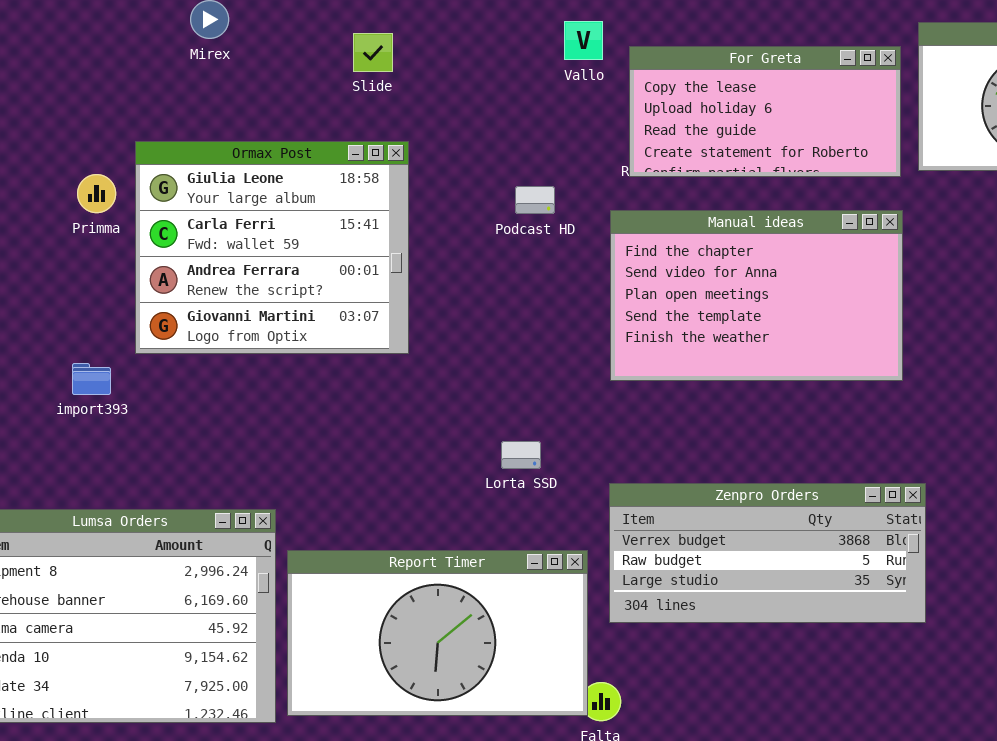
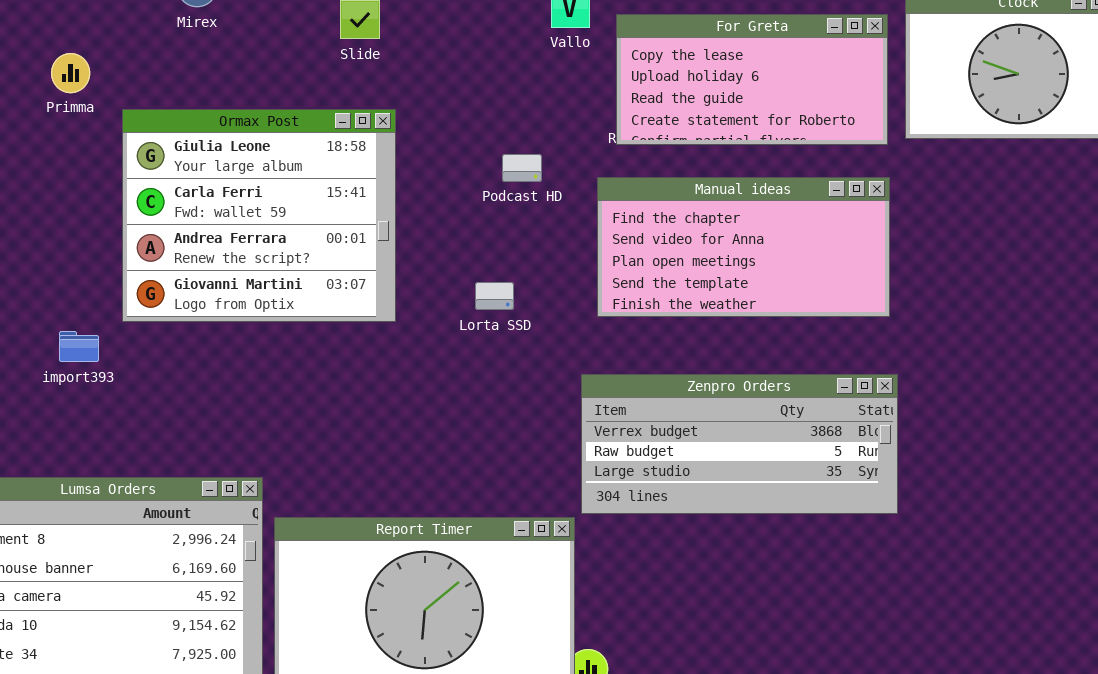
Primma: [77,174,116,213] -> [51,53,90,93], moved
Manual ideas: [610,210,903,381] -> [597,177,890,317], resized
Lorta SSD: [501,441,541,469] -> [475,282,514,310], moved
Zenpro Orders: [609,483,926,623] -> [581,374,898,514], moved

